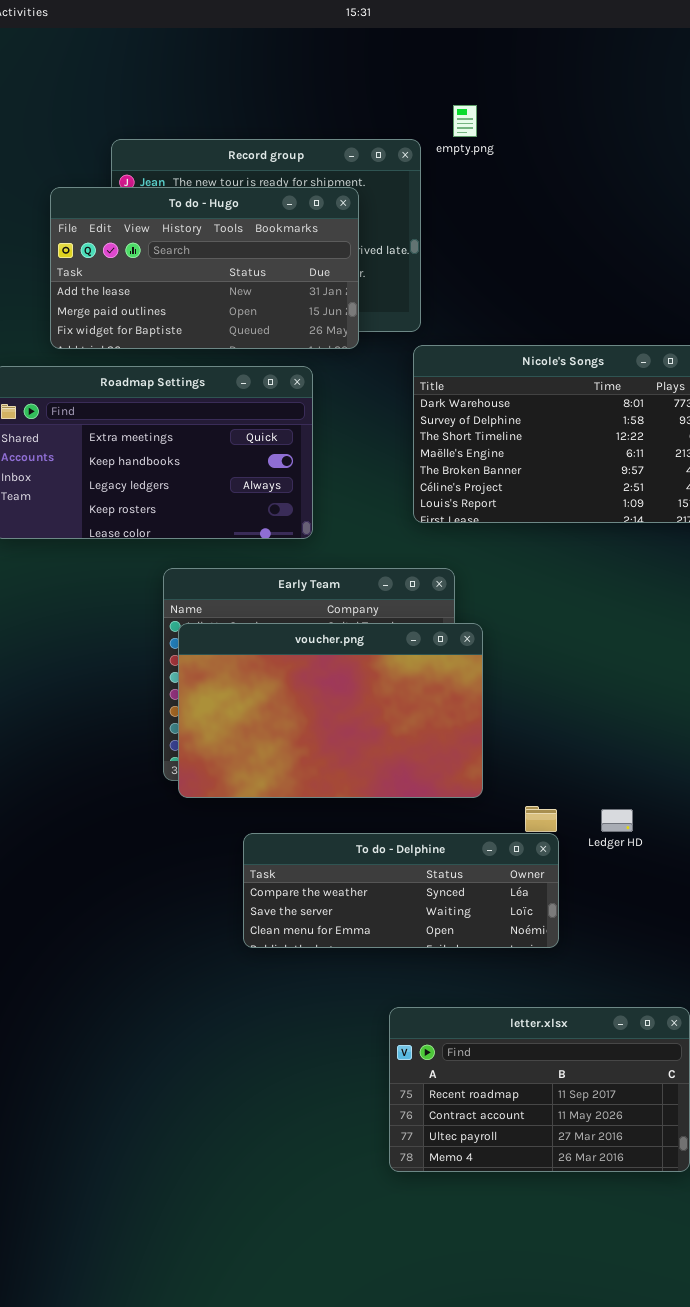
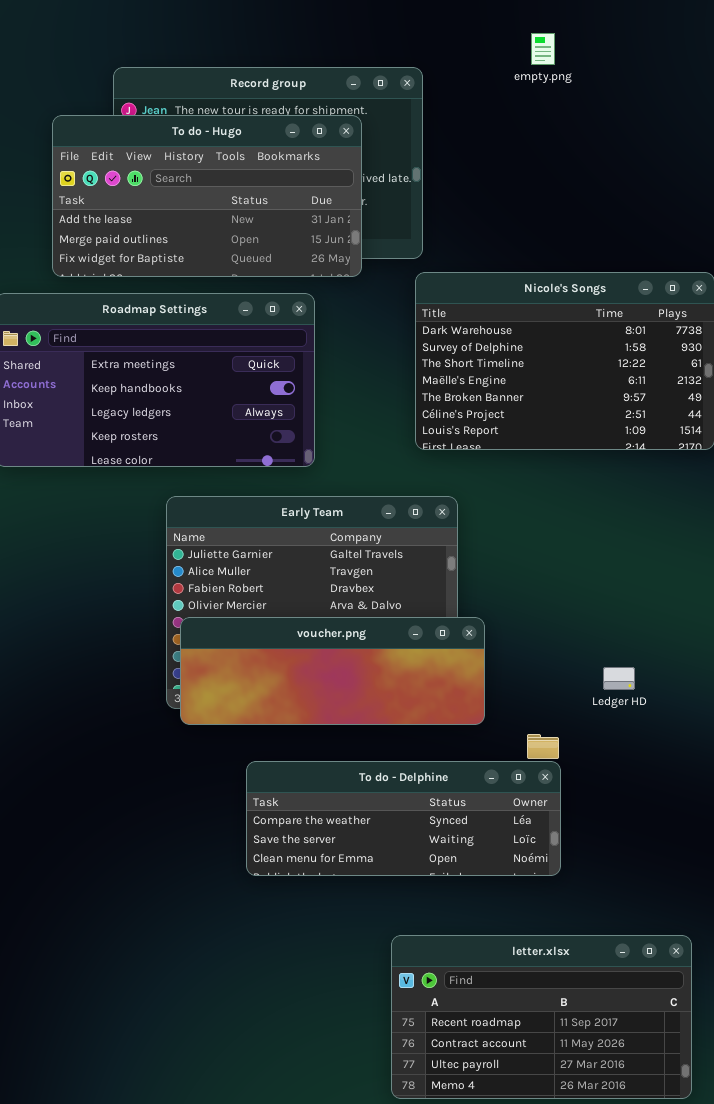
empty.png: [453,105,477,137] -> [531,33,555,65], moved
voucher.png: [178,623,483,798] -> [180,617,485,725], resized
Ledger HD: [601,809,633,832] -> [603,667,635,690], moved

